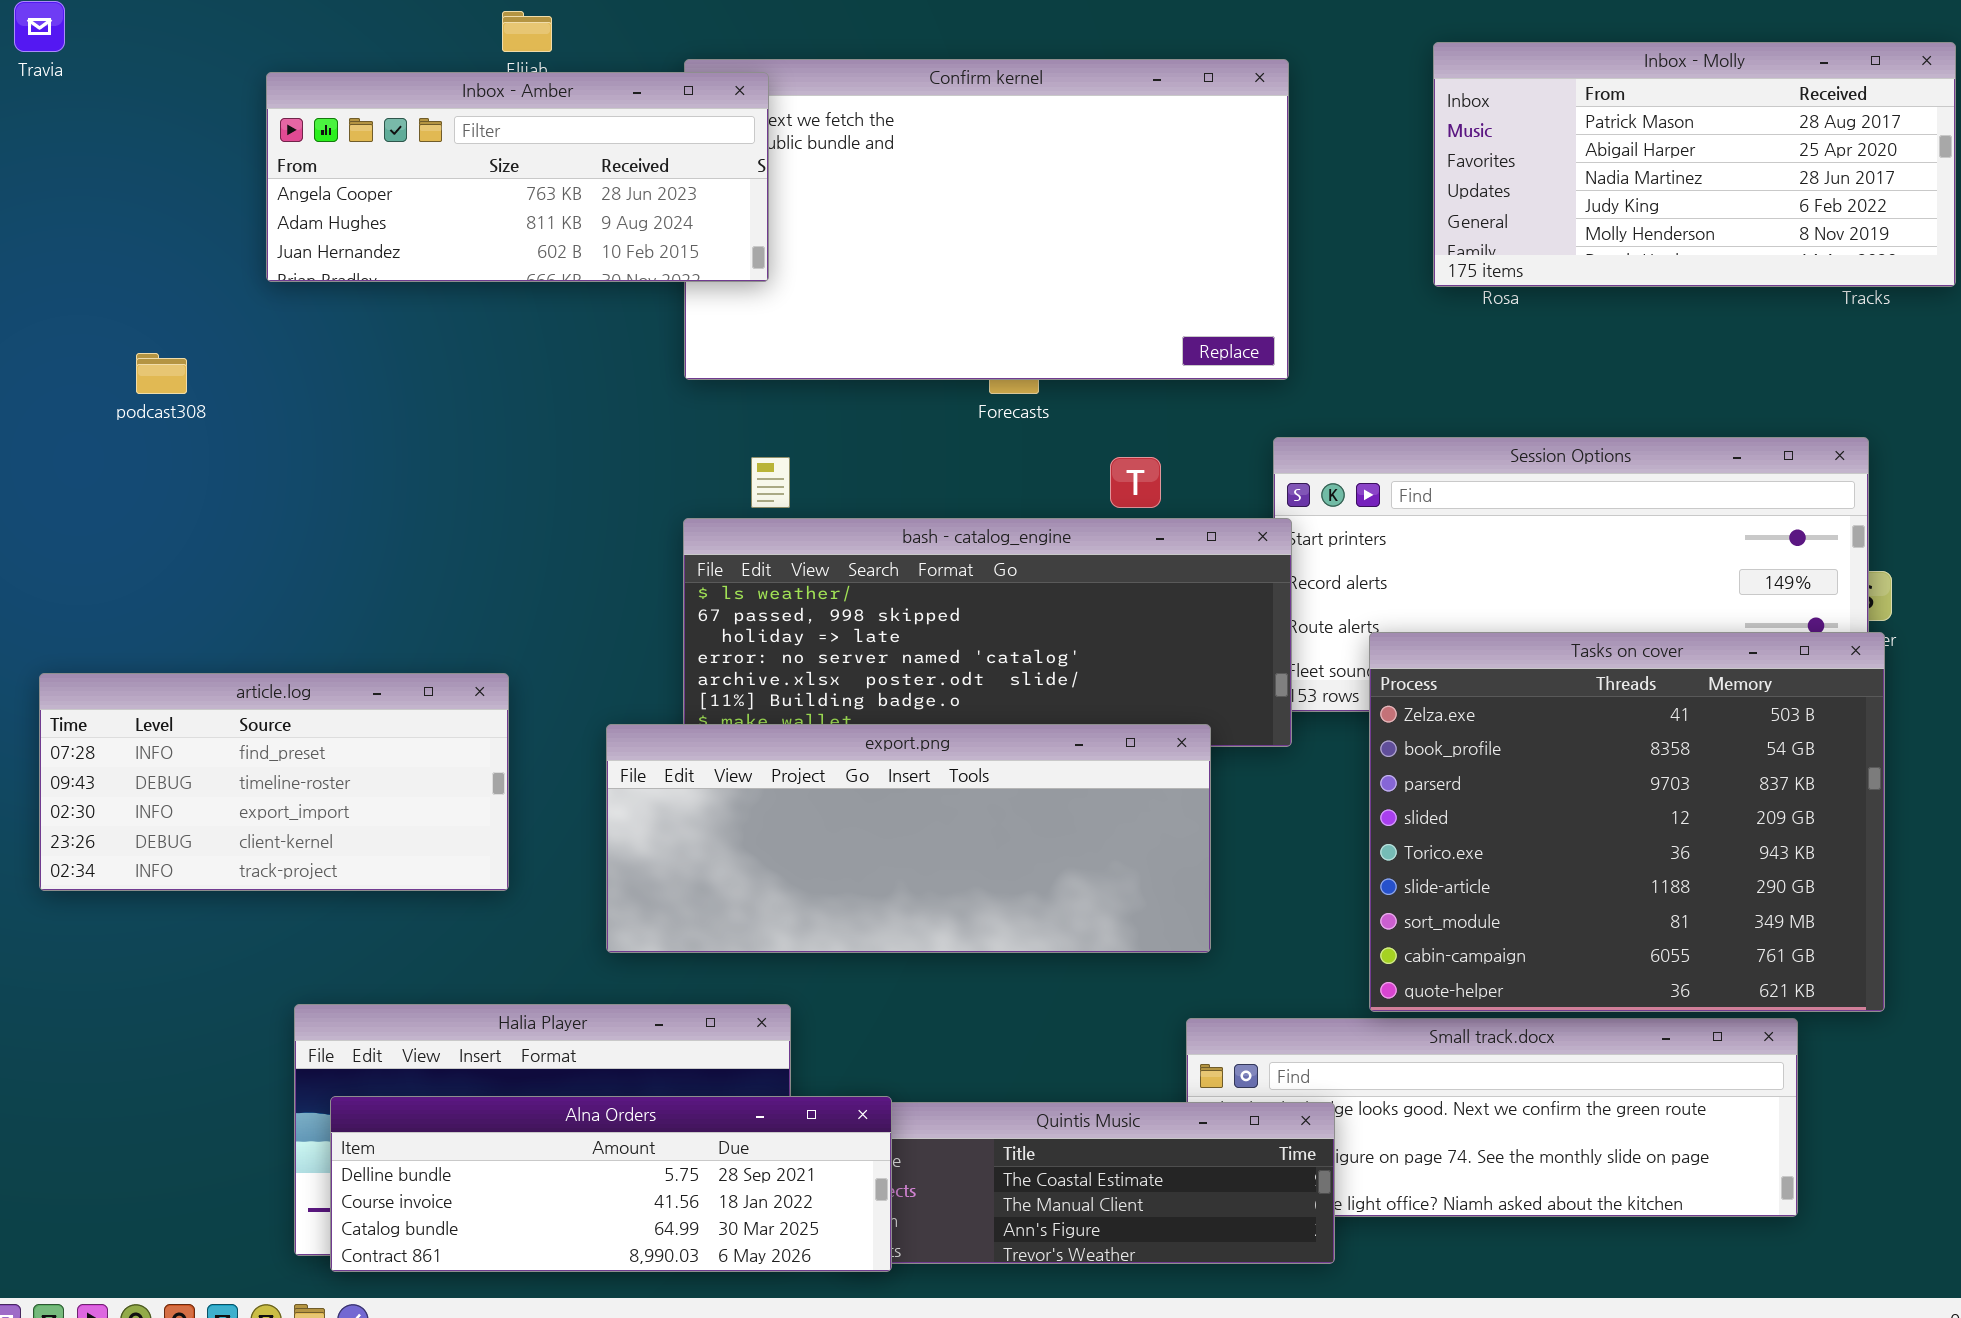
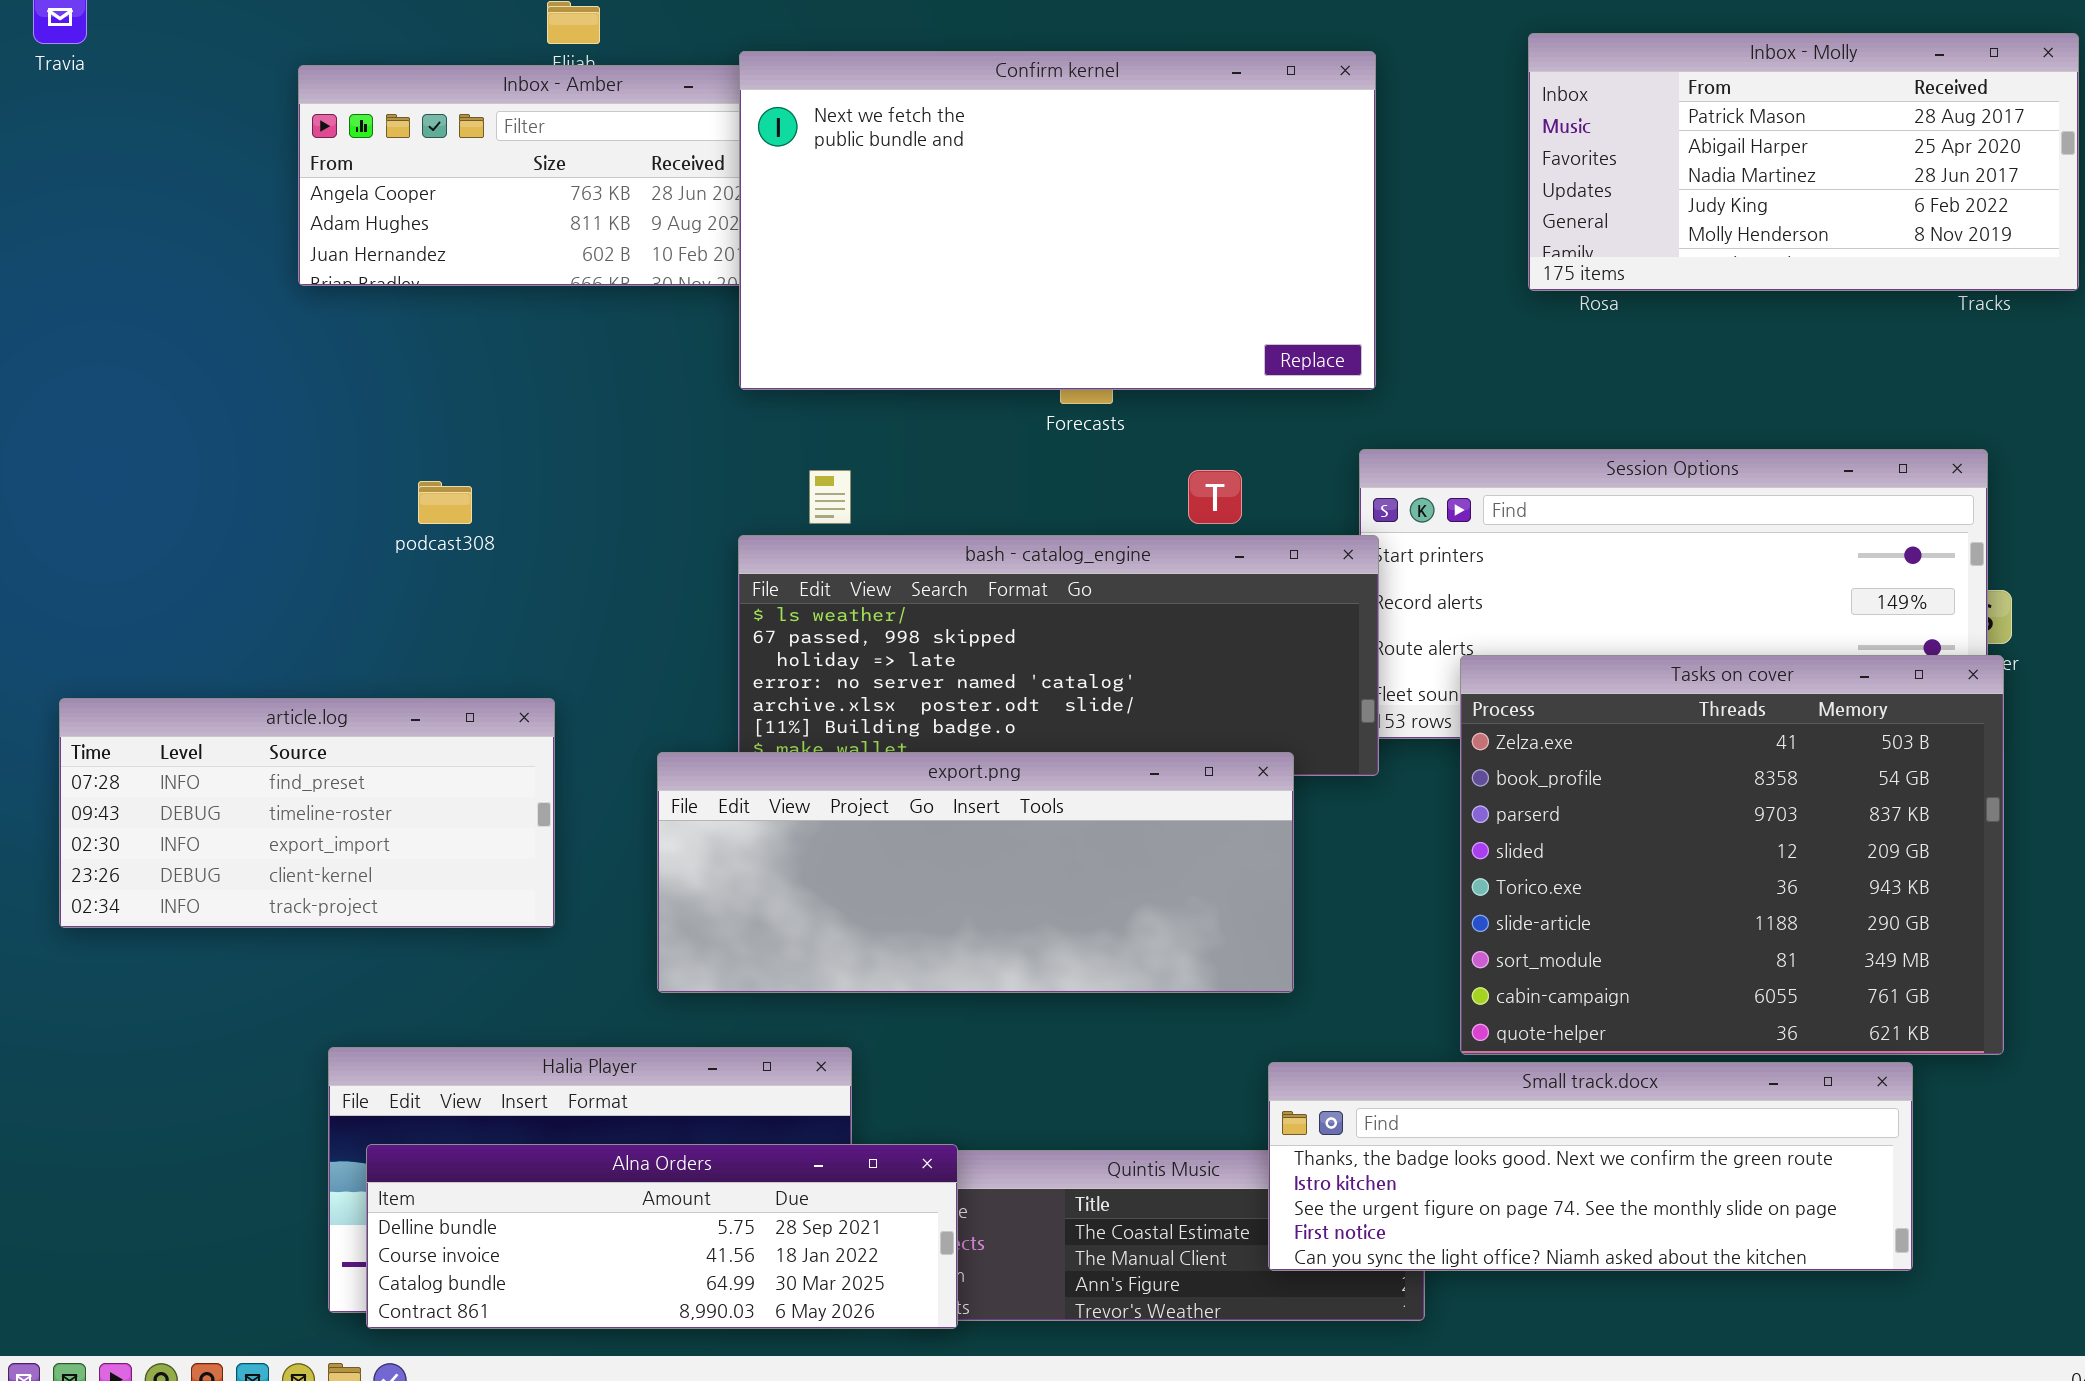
Confirm kernel: [684,59,1289,380] -> [739,51,1376,390], raised
podcast308: [136,353,187,394] -> [418,481,472,524], moved
Small track.docx: [1186,1018,1798,1217] -> [1268,1062,1913,1271], raised

